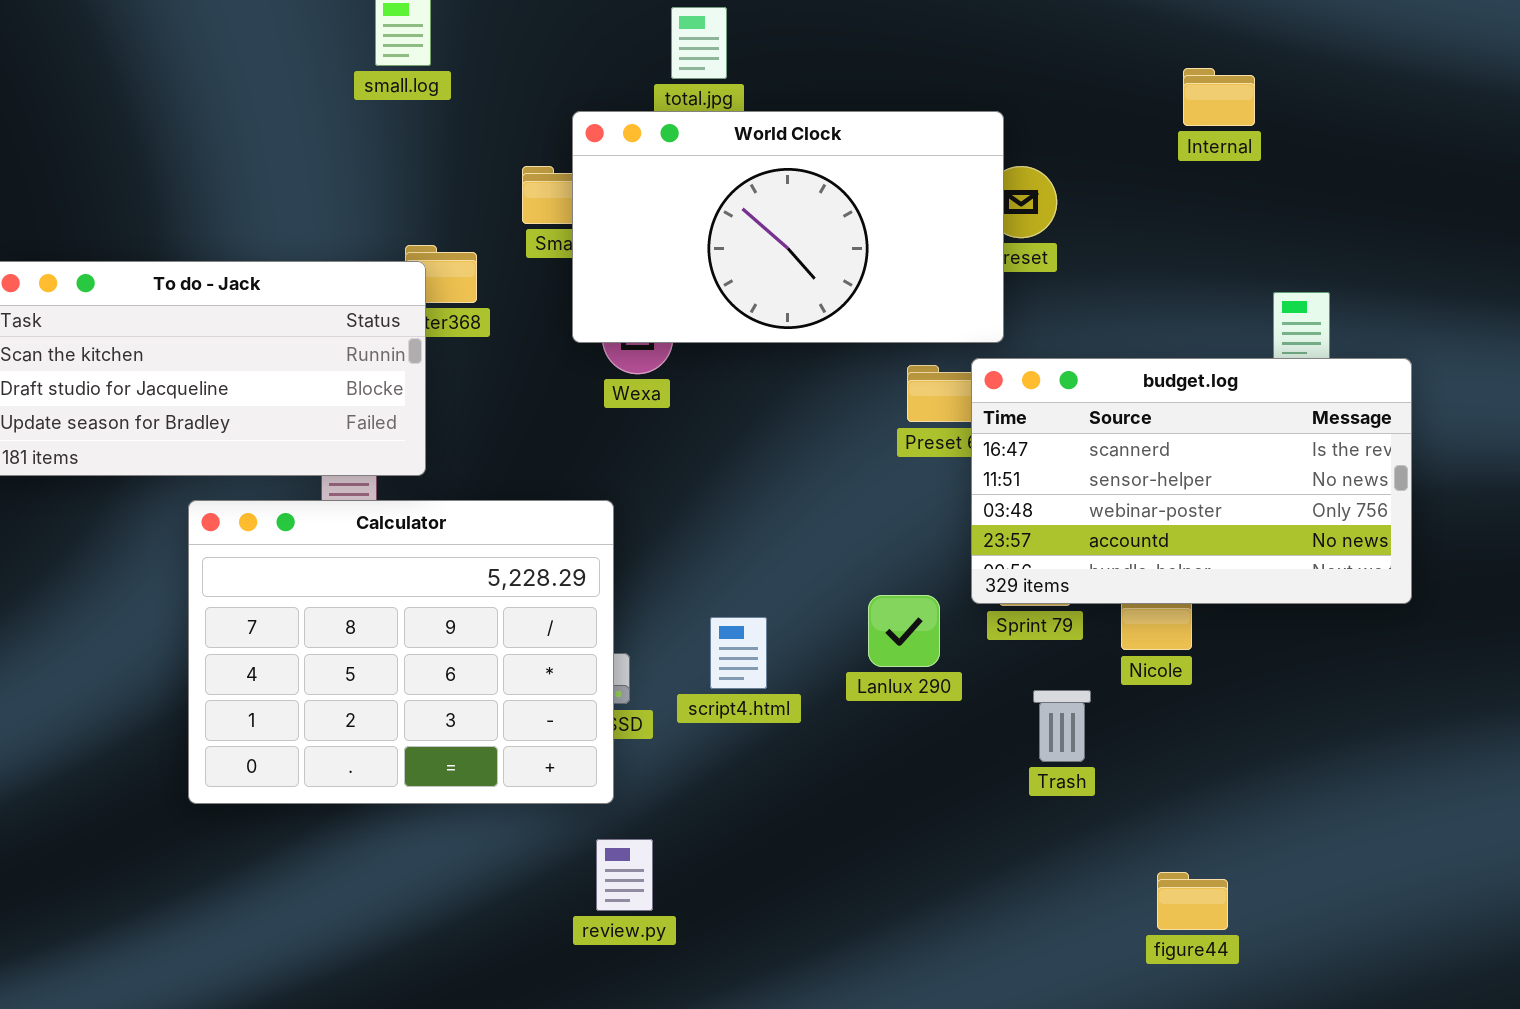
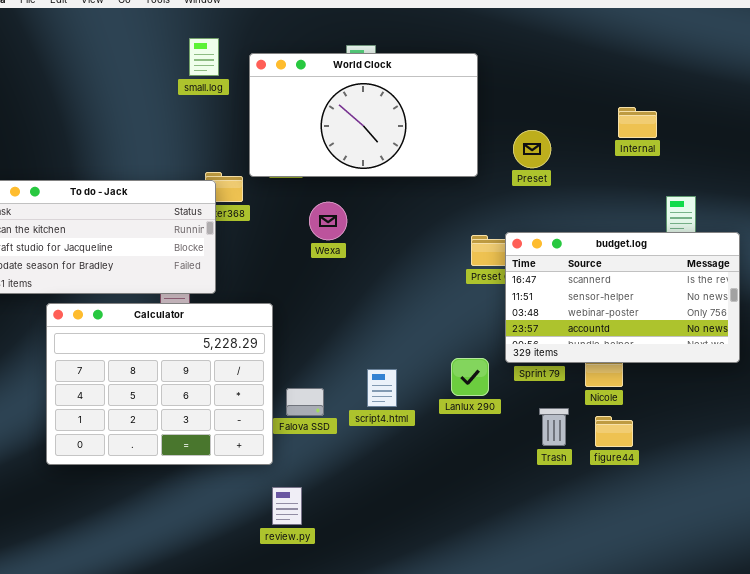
Internal: [1183,68,1255,126] -> [618,107,657,138], moved
World Clock: [572,111,1004,343] -> [249,53,478,177], moved
Calculator: [188,500,614,804] -> [46,303,273,465], moved
review.py: [596,839,653,911] -> [272,487,302,525], moved
figure44: [1157,872,1228,930] -> [595,416,633,447], moved

